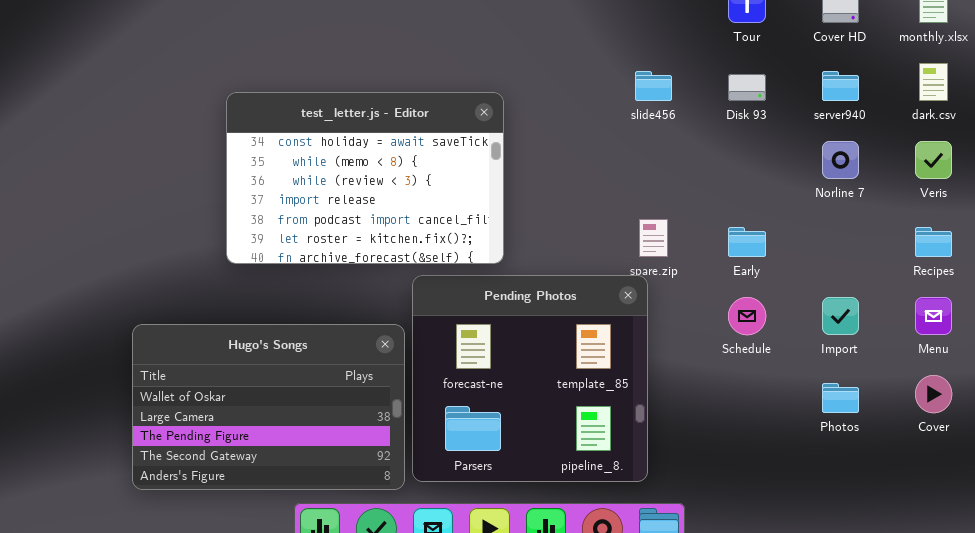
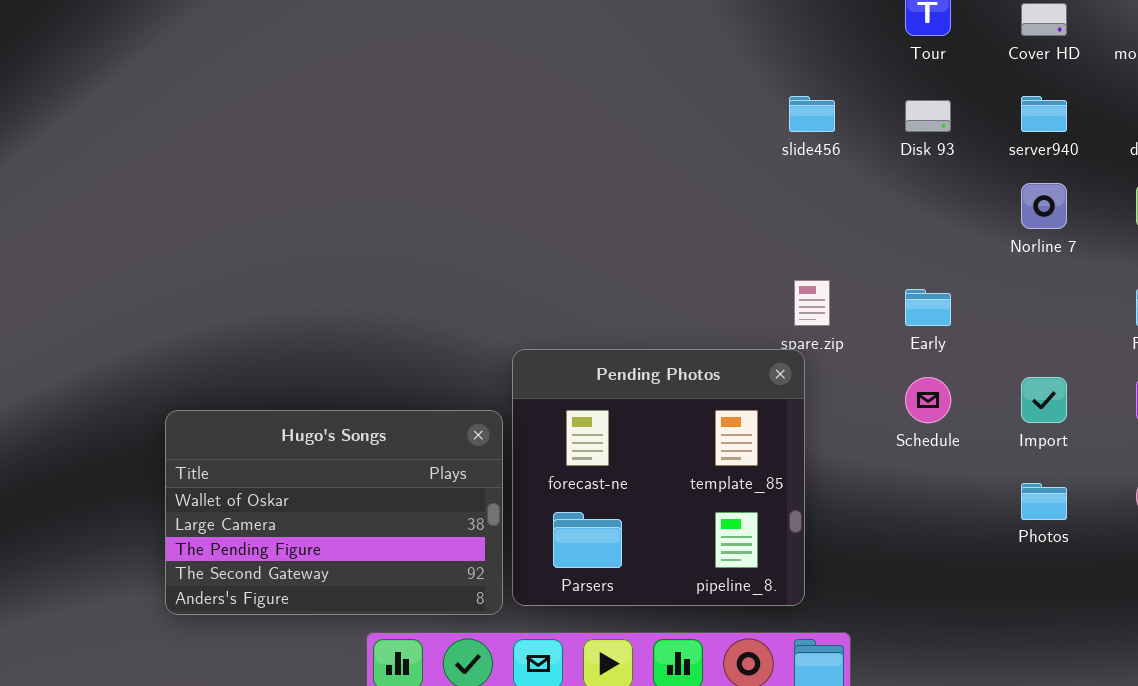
test_letter.js - Editor: [226,92,504,264] -> none, closed

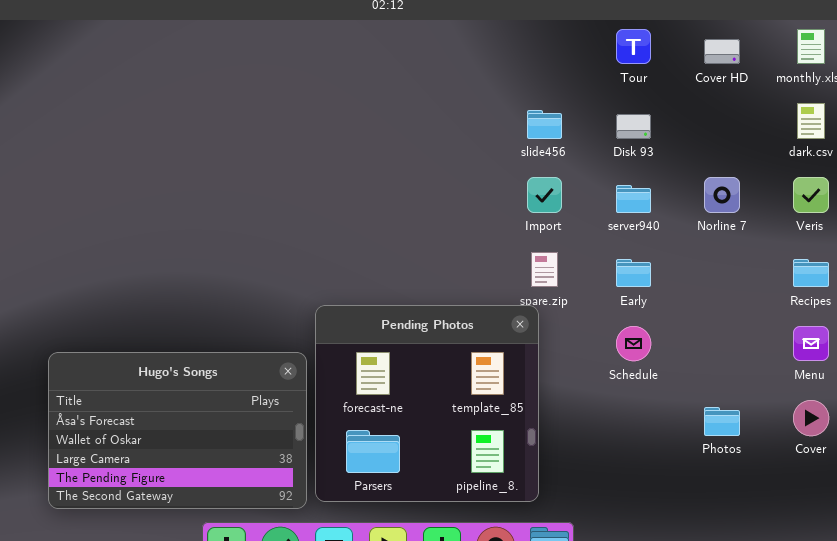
server940: [1021,96,1067,132] -> [616,185,651,213], moved
Import: [1021,377,1067,423] -> [527,177,562,213], moved
Hugo's Songs: [165,410,503,615] -> [48,352,307,509], scrolled up 1 row

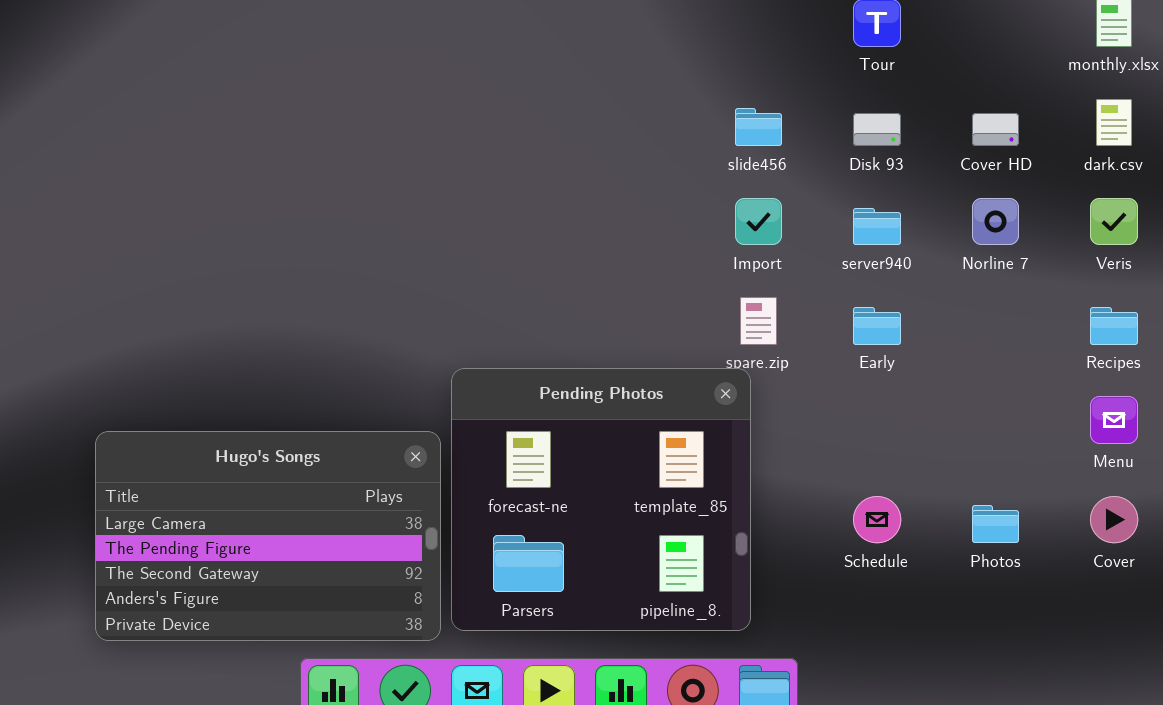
Cover HD: [704,39,740,64] -> [972,113,1019,146], moved
Schedule: [616,326,651,361] -> [853,496,901,543], moved
Hugo's Songs: [48,352,307,509] -> [95,431,441,641], scrolled down 2 rows

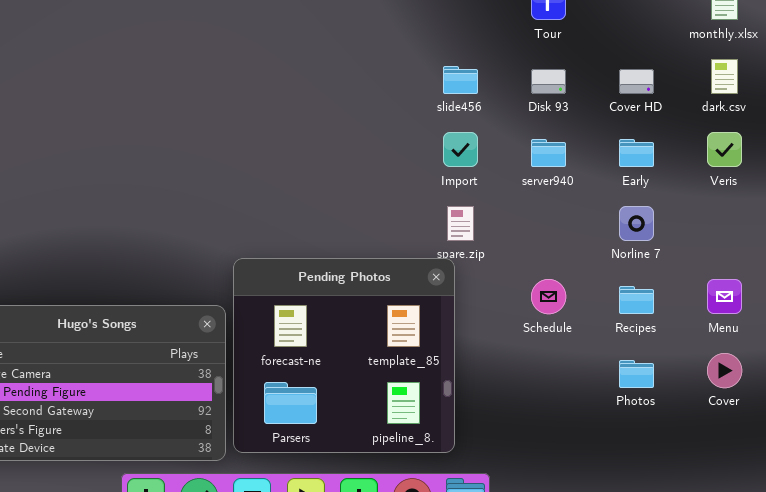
Norline 7: [972,198,1019,245] -> [619,206,654,241], moved
Early: [853,307,901,345] -> [619,139,654,167], moved
Recipes: [1090,307,1138,345] -> [619,286,654,314], moved
Schedule: [853,496,901,543] -> [531,279,566,314], moved

